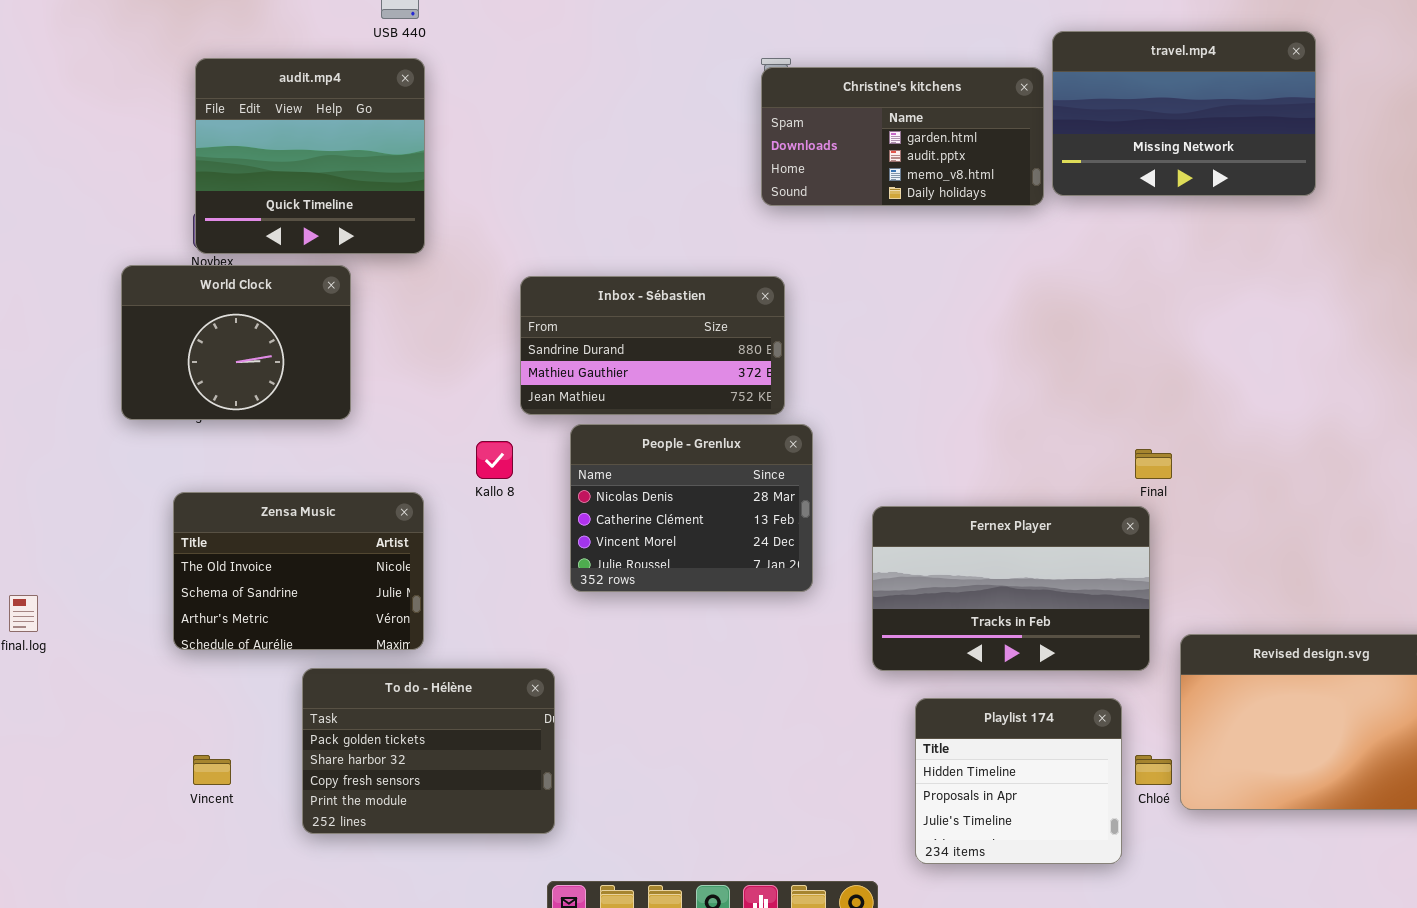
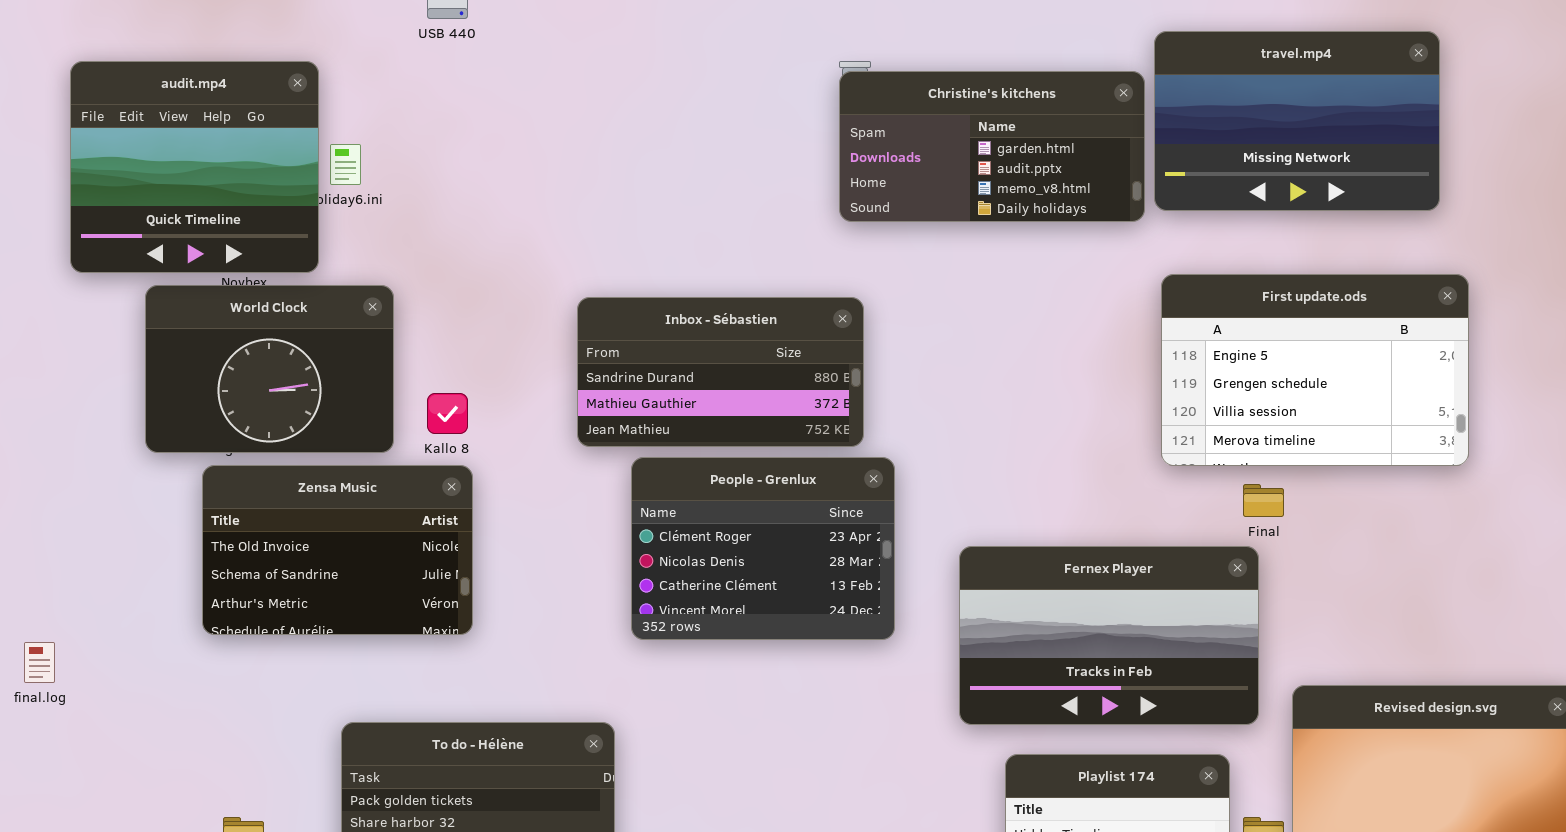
audit.mp4: [195,58,425,254] -> [70,61,319,273], moved
First update.ods: none -> [1161,274,1469,466], opened
People - Grenlux: [570,424,813,592] -> [631,457,895,640], scrolled up 1 row
Kallo 8: [476,441,513,479] -> [427,393,468,434], moved
Zensa Music: [173,492,424,650] -> [202,465,473,635], moved

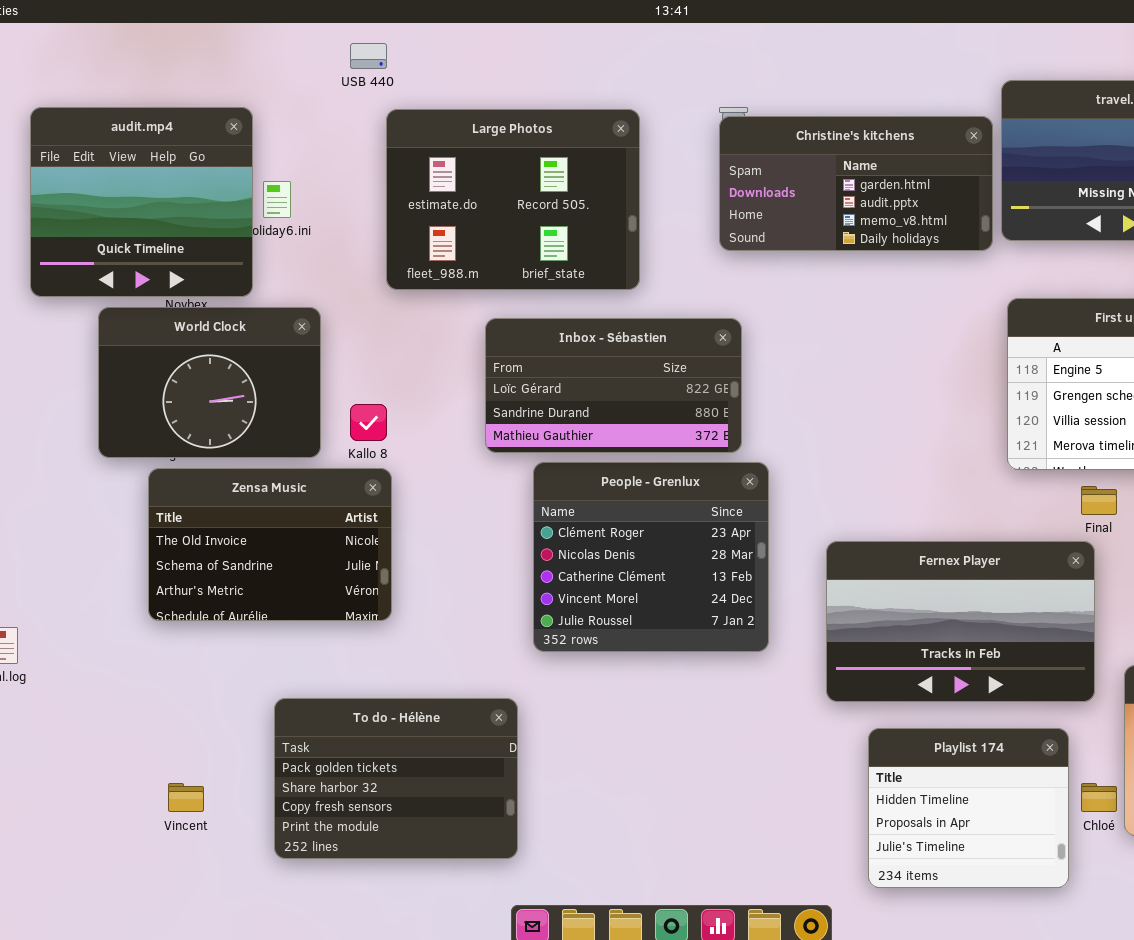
Large Photos: none -> [386,109,640,290], opened
Inbox - Sébastien: [577,297,864,447] -> [485,318,742,453], scrolled up 1 row
People - Grenlux: [631,457,895,640] -> [533,462,769,652], resized

